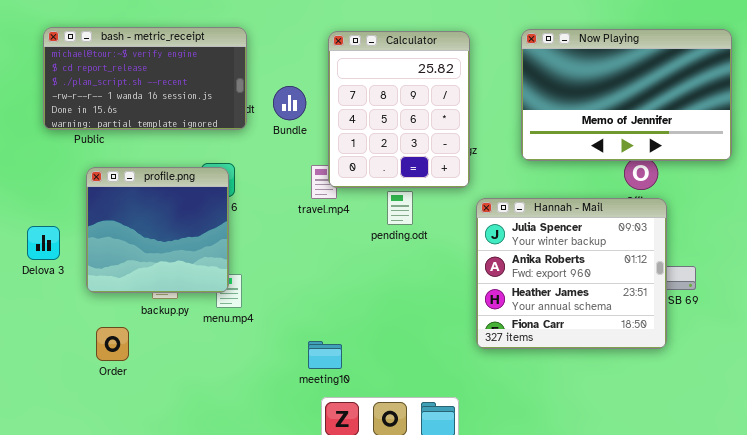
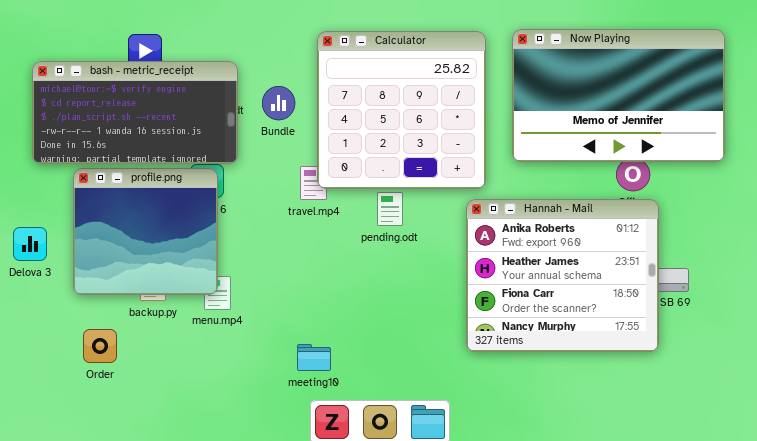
bash - metric_receipt: [43,27,247,130] -> [32,61,238,164], moved
Calculator: [328,31,470,188] -> [317,31,486,189], resized
Hannah - Mail: [476,198,667,349] -> [466,199,659,352], scrolled down 1 row

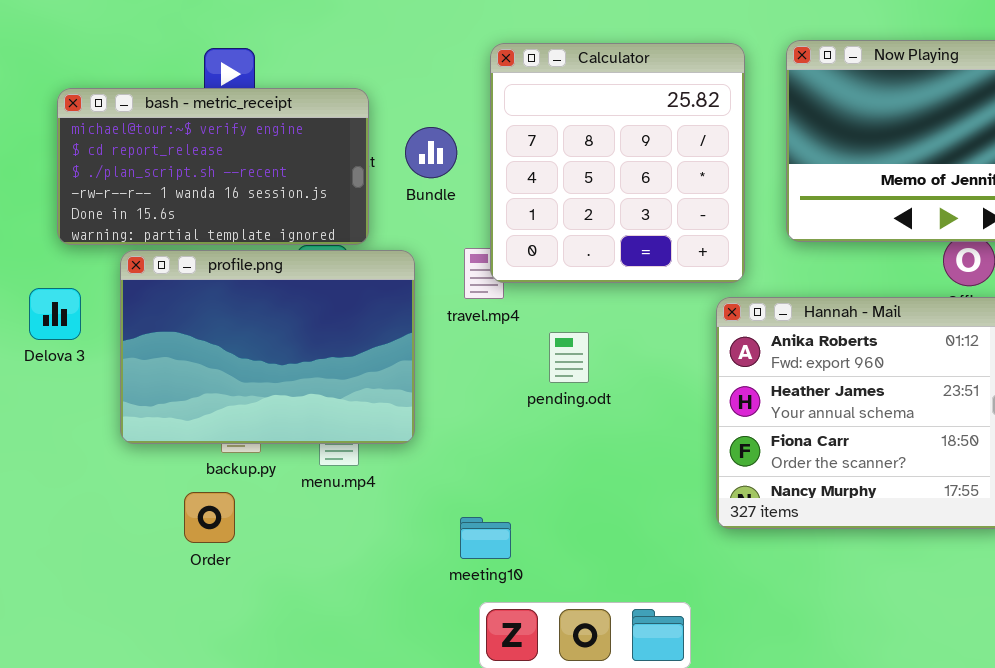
profile.png: [73,168,218,295] -> [120,250,415,444], resized
pending.odt: [377,192,403,226] -> [549,332,589,383], moved
Delova 3: [13,227,47,261] -> [29,288,81,340], moved
Order: [83,329,117,363] -> [184,492,235,543], moved

